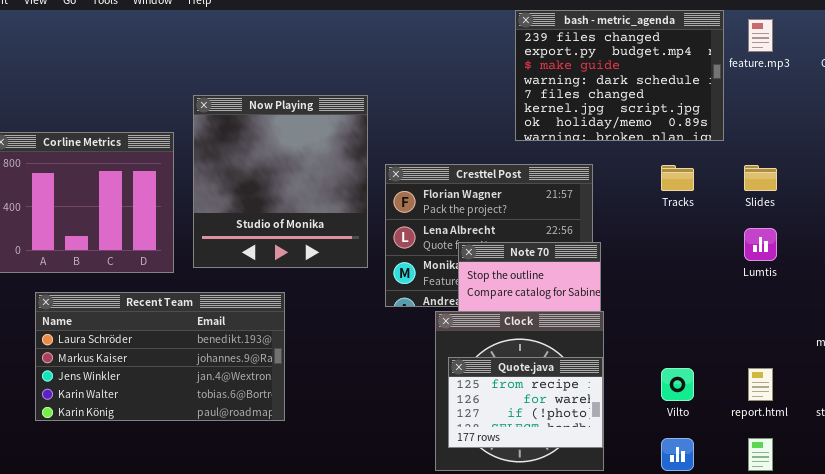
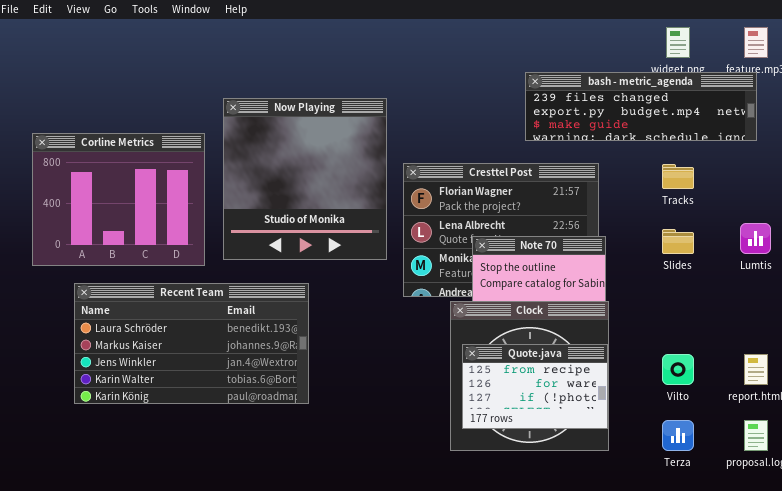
bash - metric_agenda: [515,10,724,141] -> [525,72,757,141], resized
Slides: [744,165,777,191] -> [662,229,694,254], moved

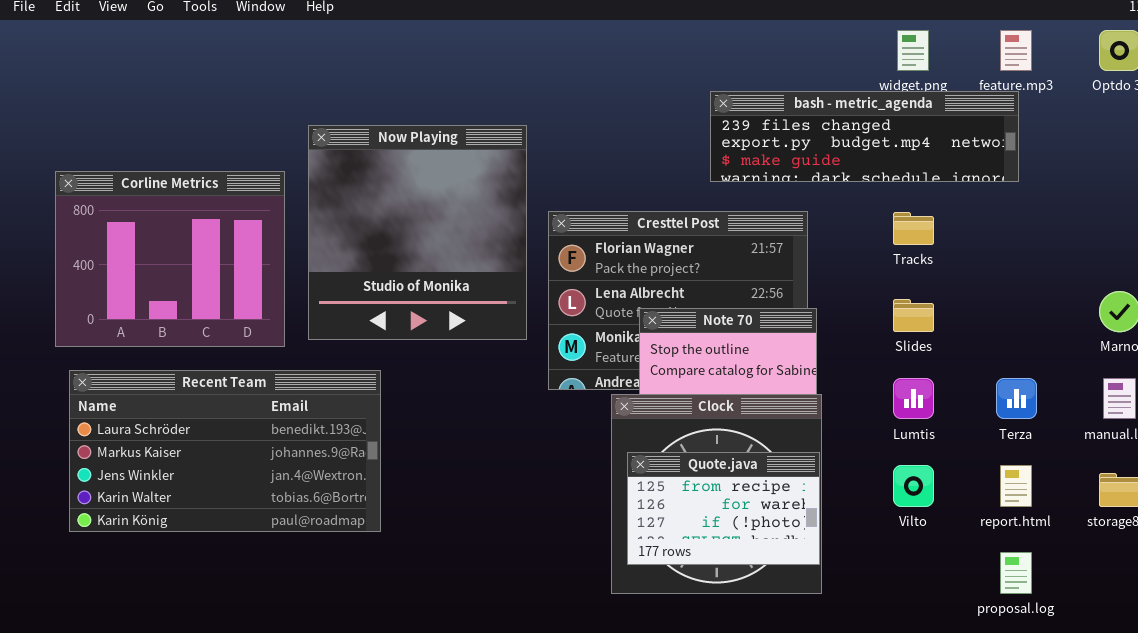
Lumtis: [740,223,771,254] -> [893,378,934,419], moved
Recent Team: [74,283,309,404] -> [69,370,381,532], moved
Terza: [662,420,694,451] -> [996,378,1037,419], moved

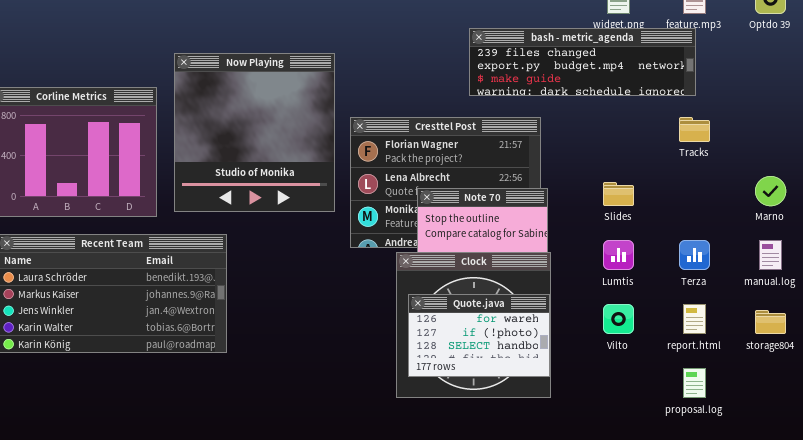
Tracks: [893,212,934,245] -> [679,117,710,142], moved
Quote.java: [627,452,820,565] -> [408,294,550,377], scrolled down 1 row

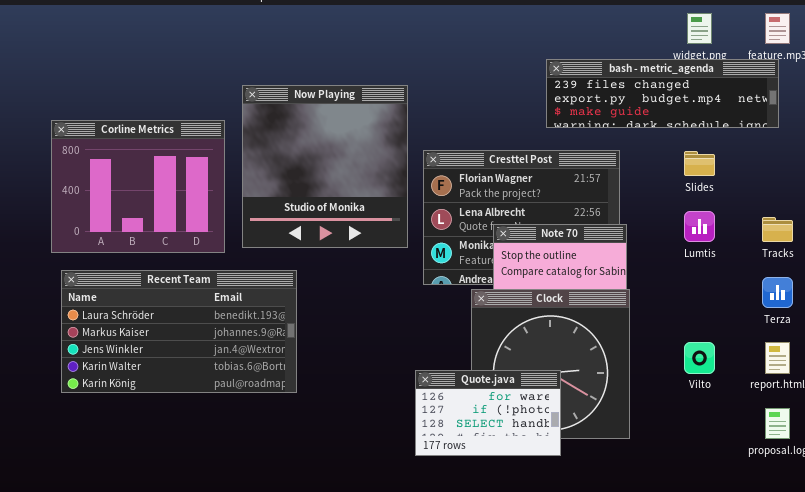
Tracks: [679,117,710,142] -> [762,217,793,242], moved
Slides: [603,182,634,206] -> [684,151,715,176], moved
Lumtis: [603,240,634,270] -> [684,211,715,242], moved
Quote.java: [408,294,550,377] -> [415,370,561,456], moved

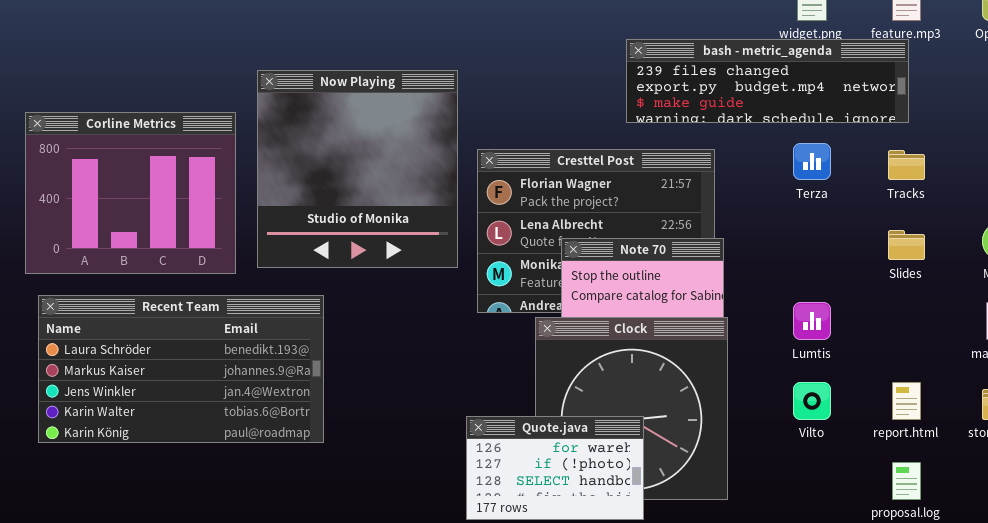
Slides: [684,151,715,176] -> [888,230,925,260], moved
Lumtis: [684,211,715,242] -> [793,302,831,340], moved
Tracks: [762,217,793,242] -> [888,150,925,180], moved
Terza: [762,277,793,308] -> [793,143,831,180], moved

